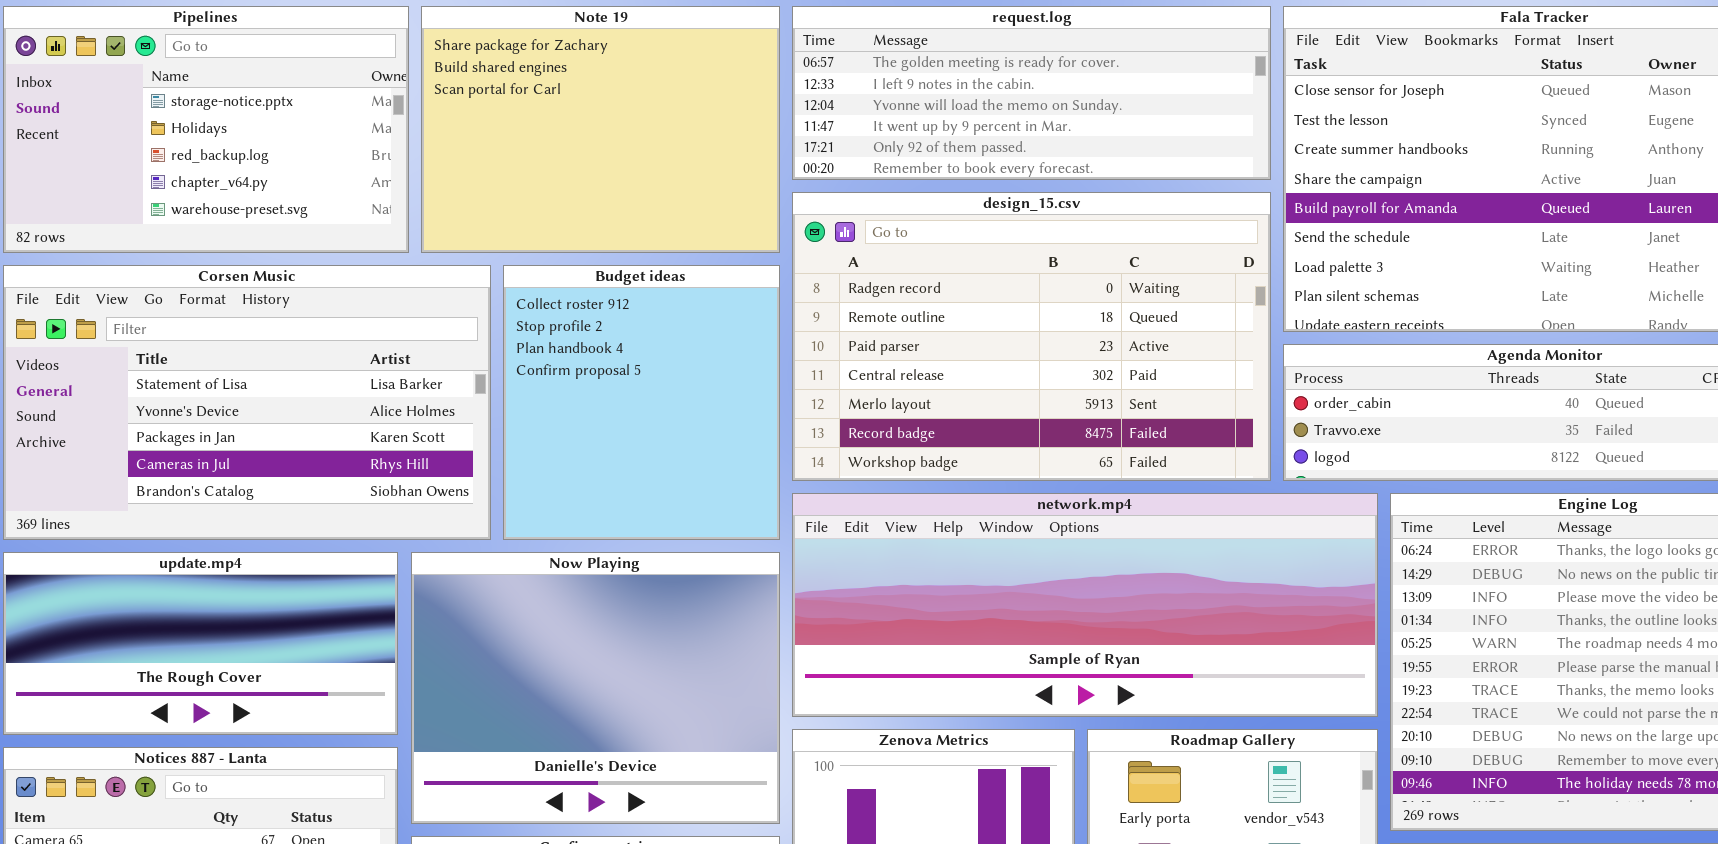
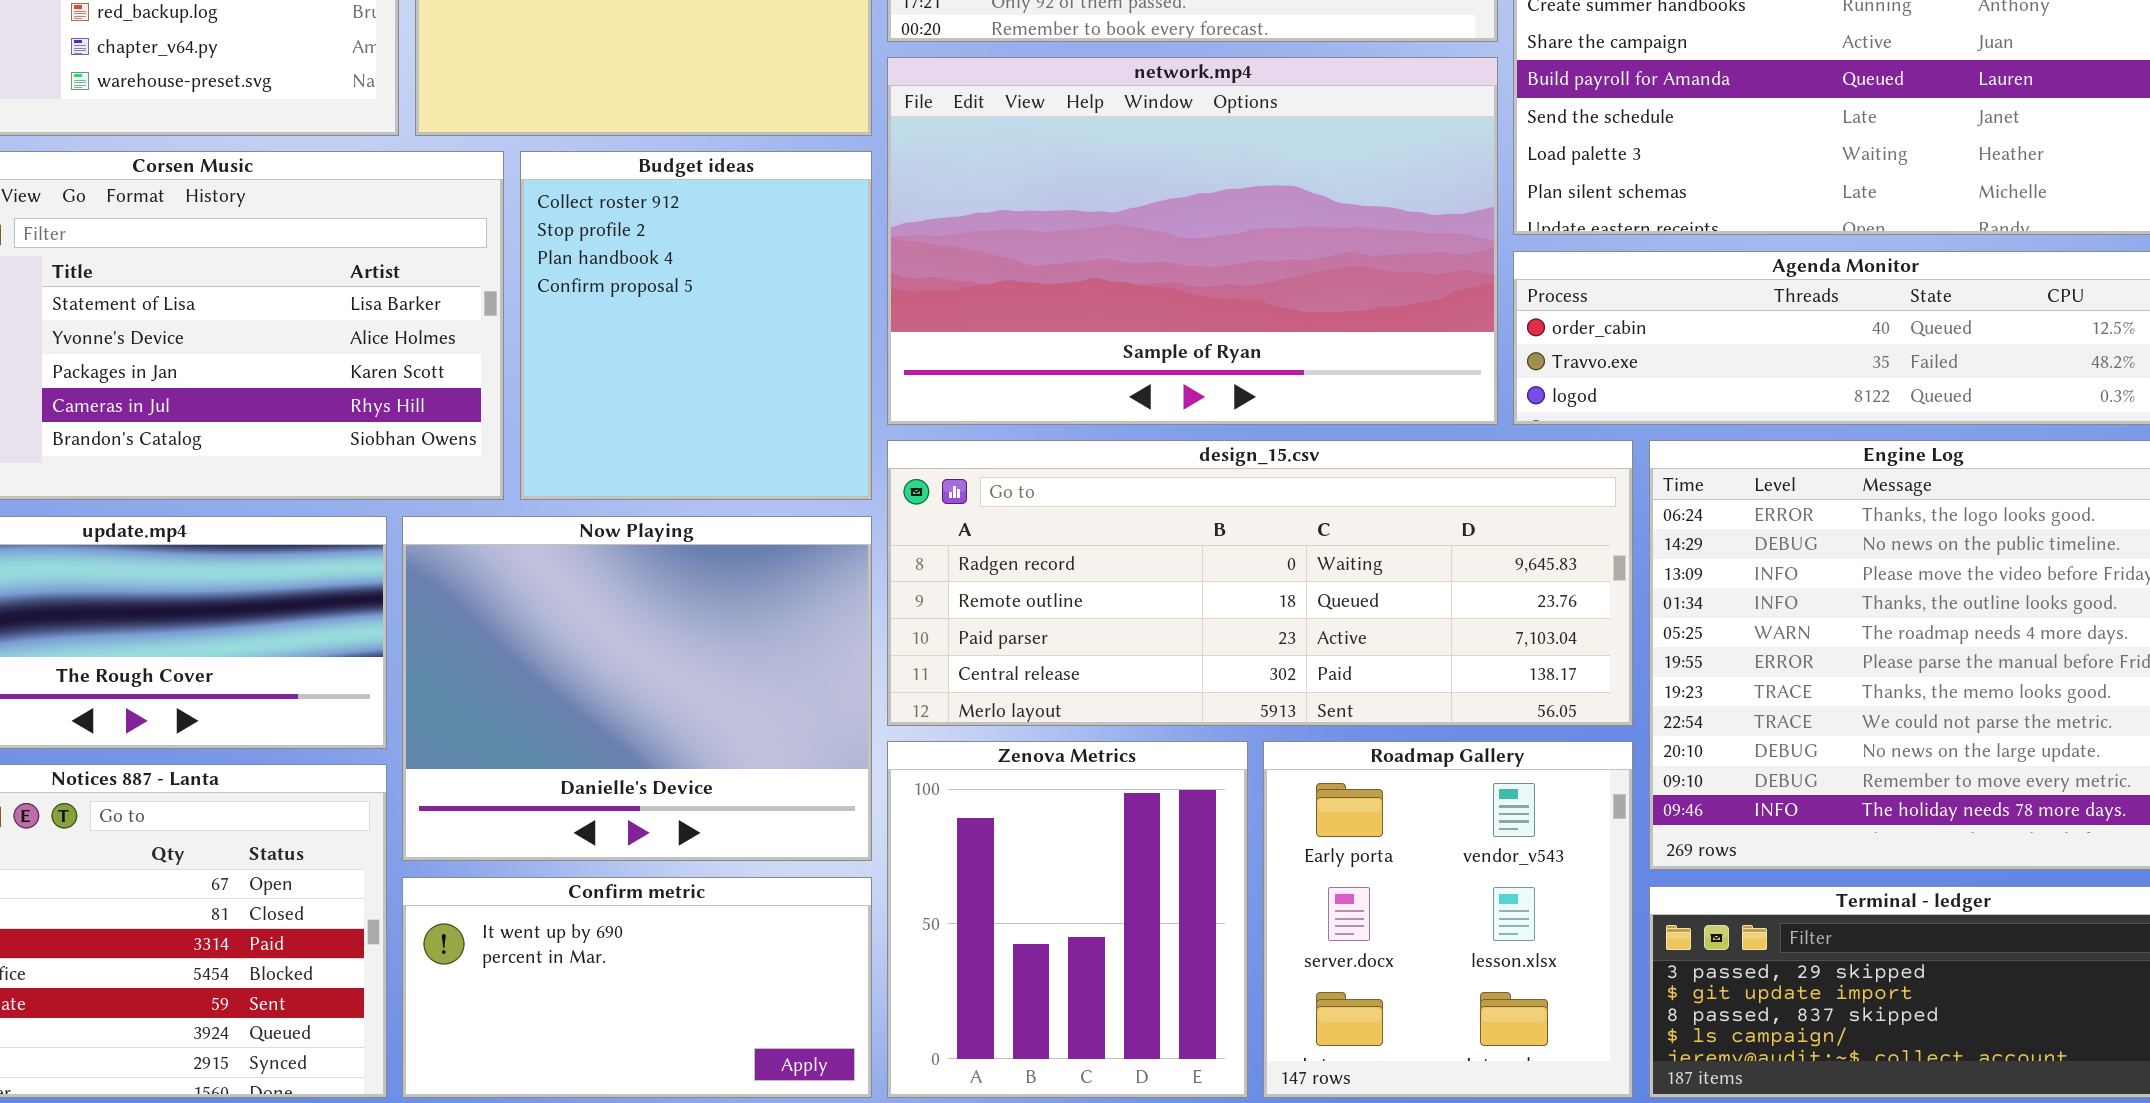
design_15.csv: [792,192,1271,481] -> [887,440,1633,726], moved, resized
network.mp4: [792,493,1378,717] -> [887,57,1498,425], moved, resized

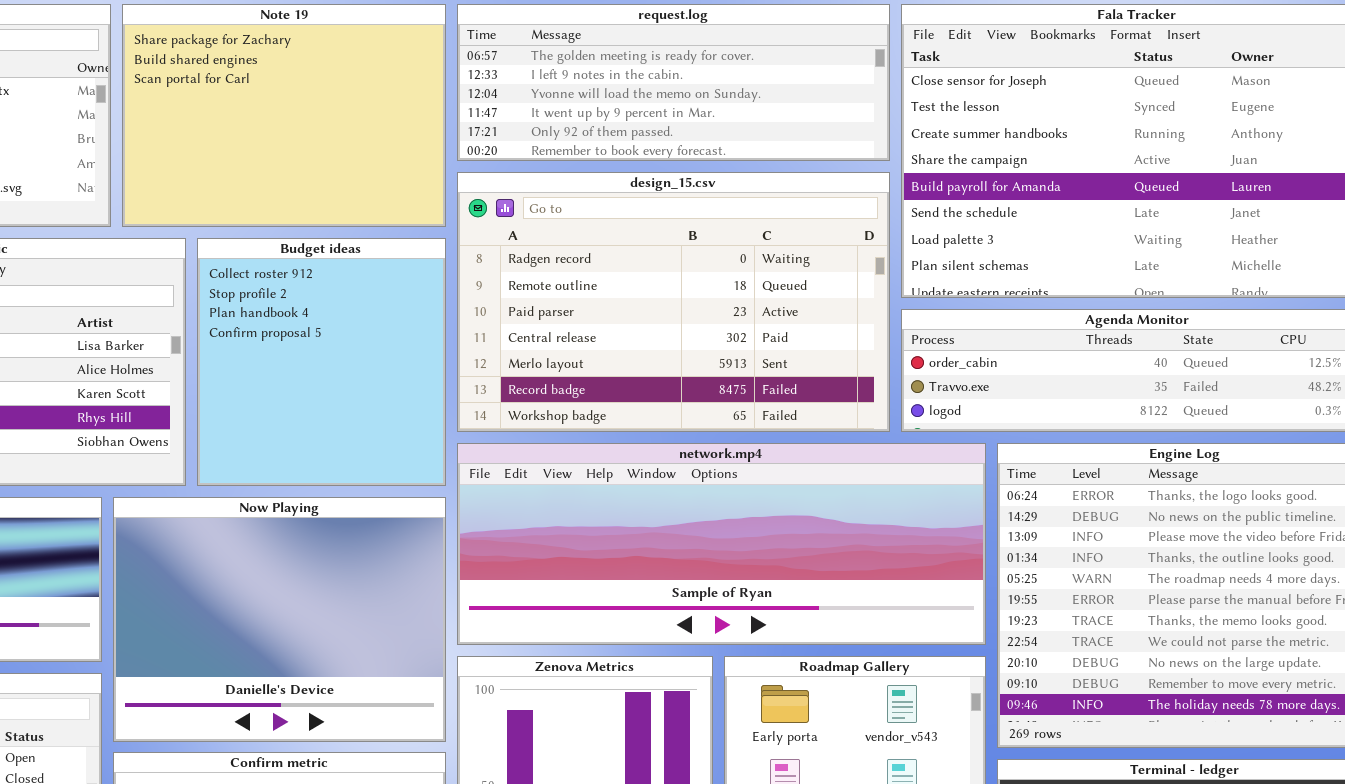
network.mp4: [887,57,1498,425] -> [457,443,986,645], moved, resized
design_15.csv: [887,440,1633,726] -> [457,172,890,432], moved, resized

